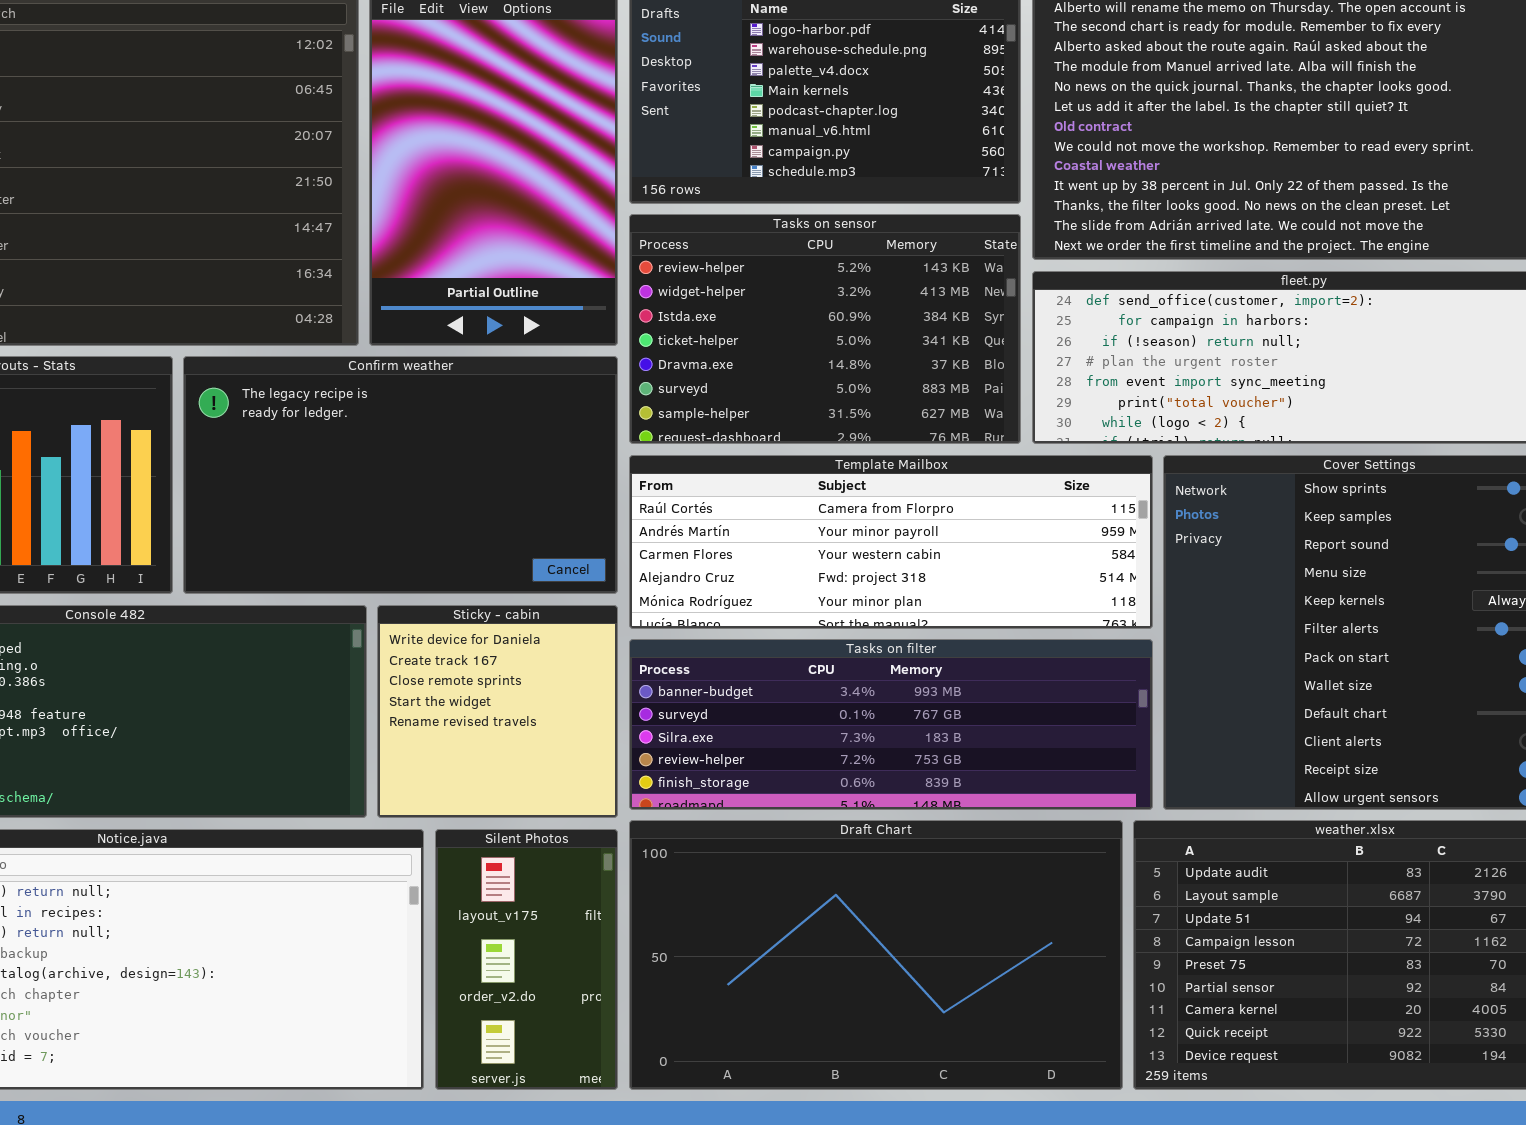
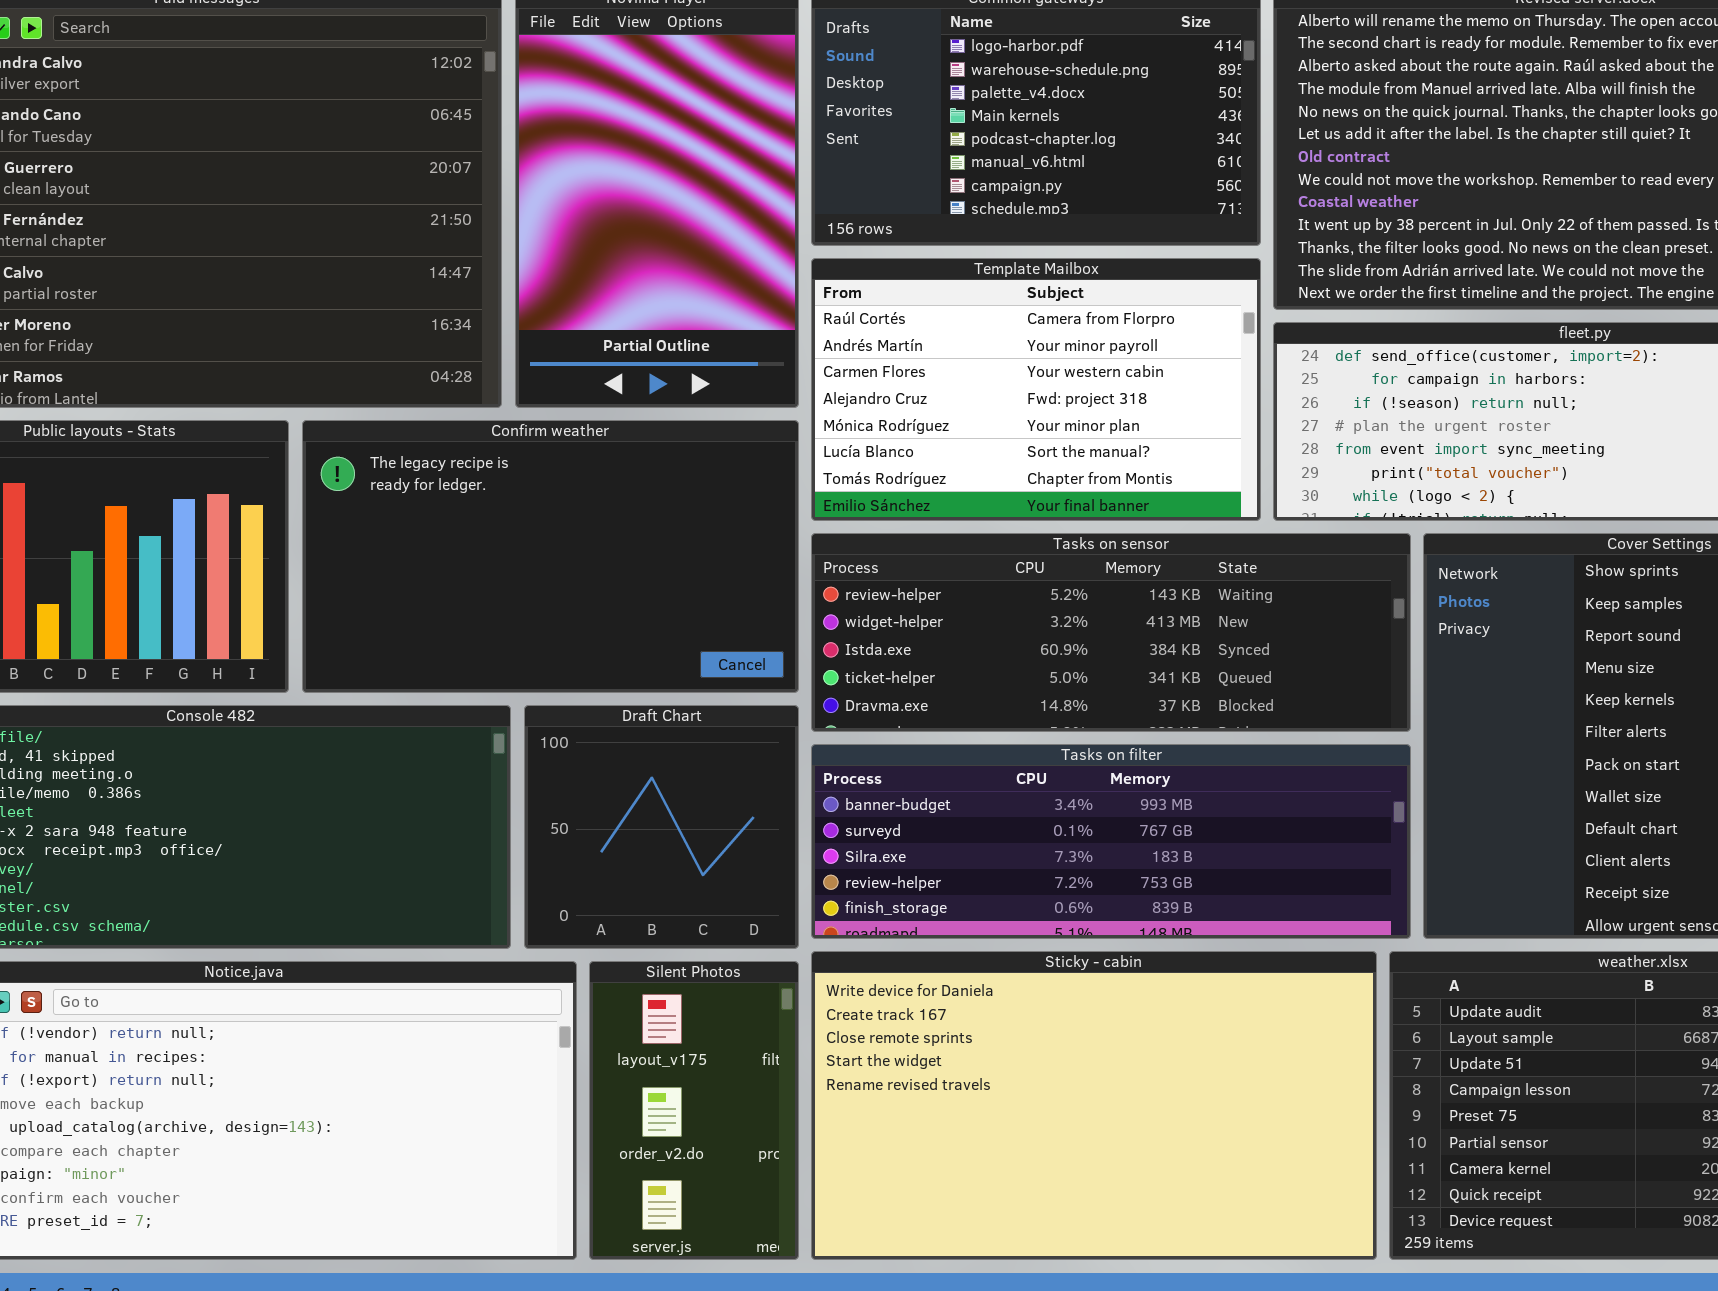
Tasks on sensor: [629,214,1021,444] -> [811,533,1411,732], moved, resized
Template Mailbox: [629,455,1153,629] -> [811,258,1261,521], moved, resized
Sticky - cabin: [377,605,618,818] -> [811,951,1377,1260], moved, resized
Draft Chart: [629,820,1123,1090] -> [524,705,799,949], moved, resized

